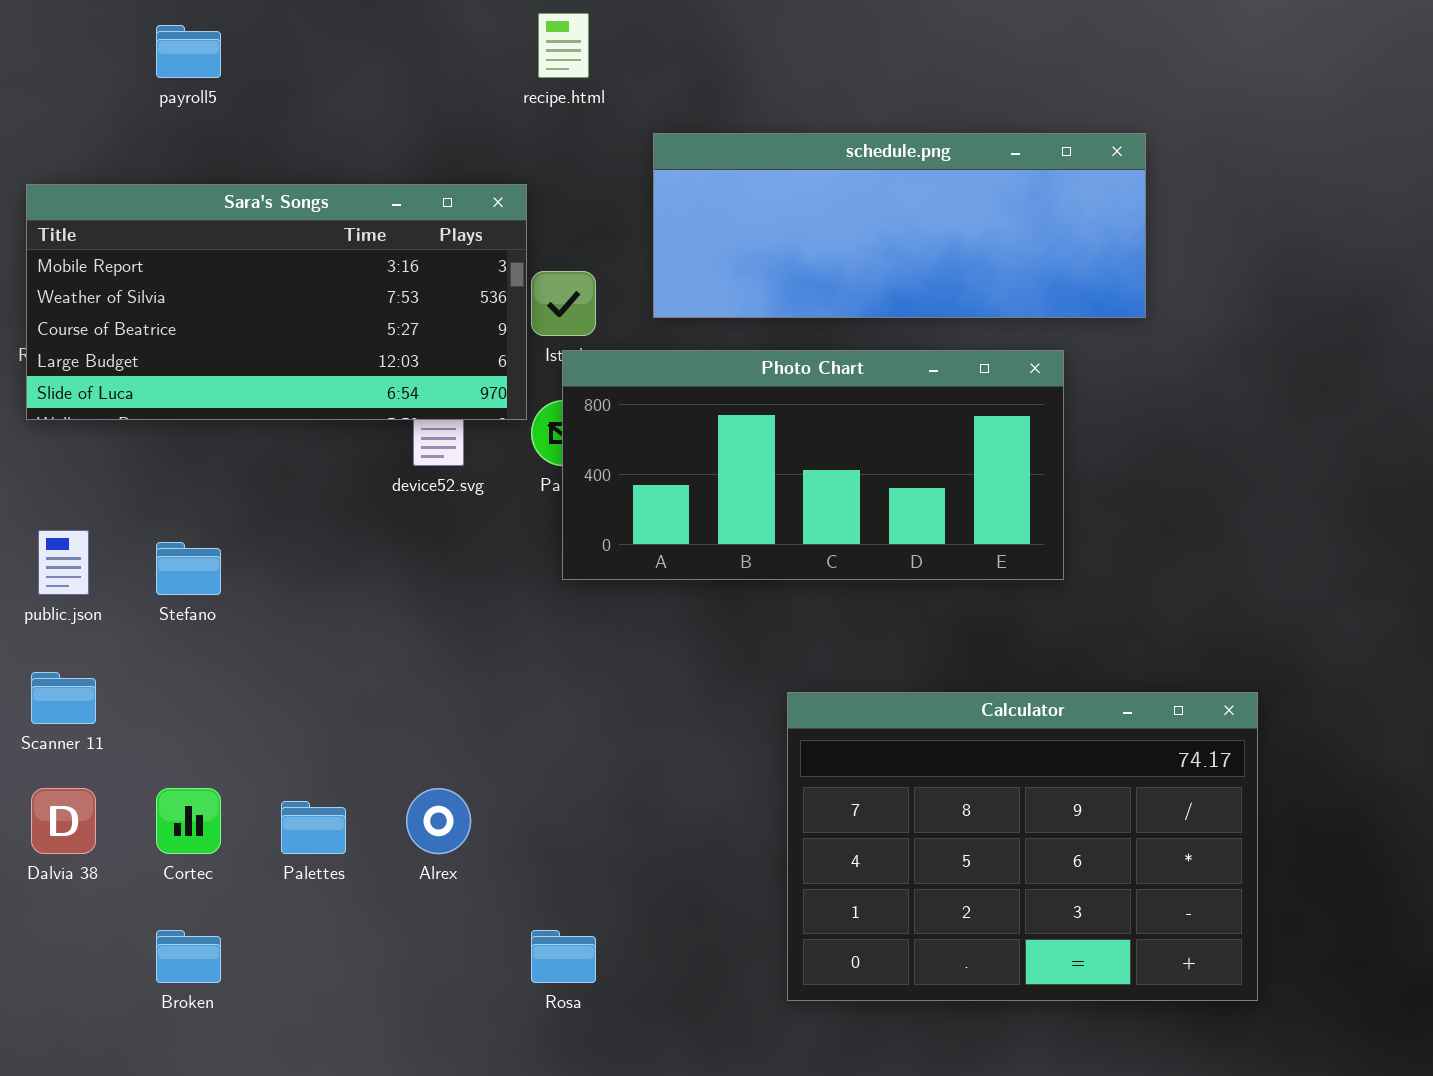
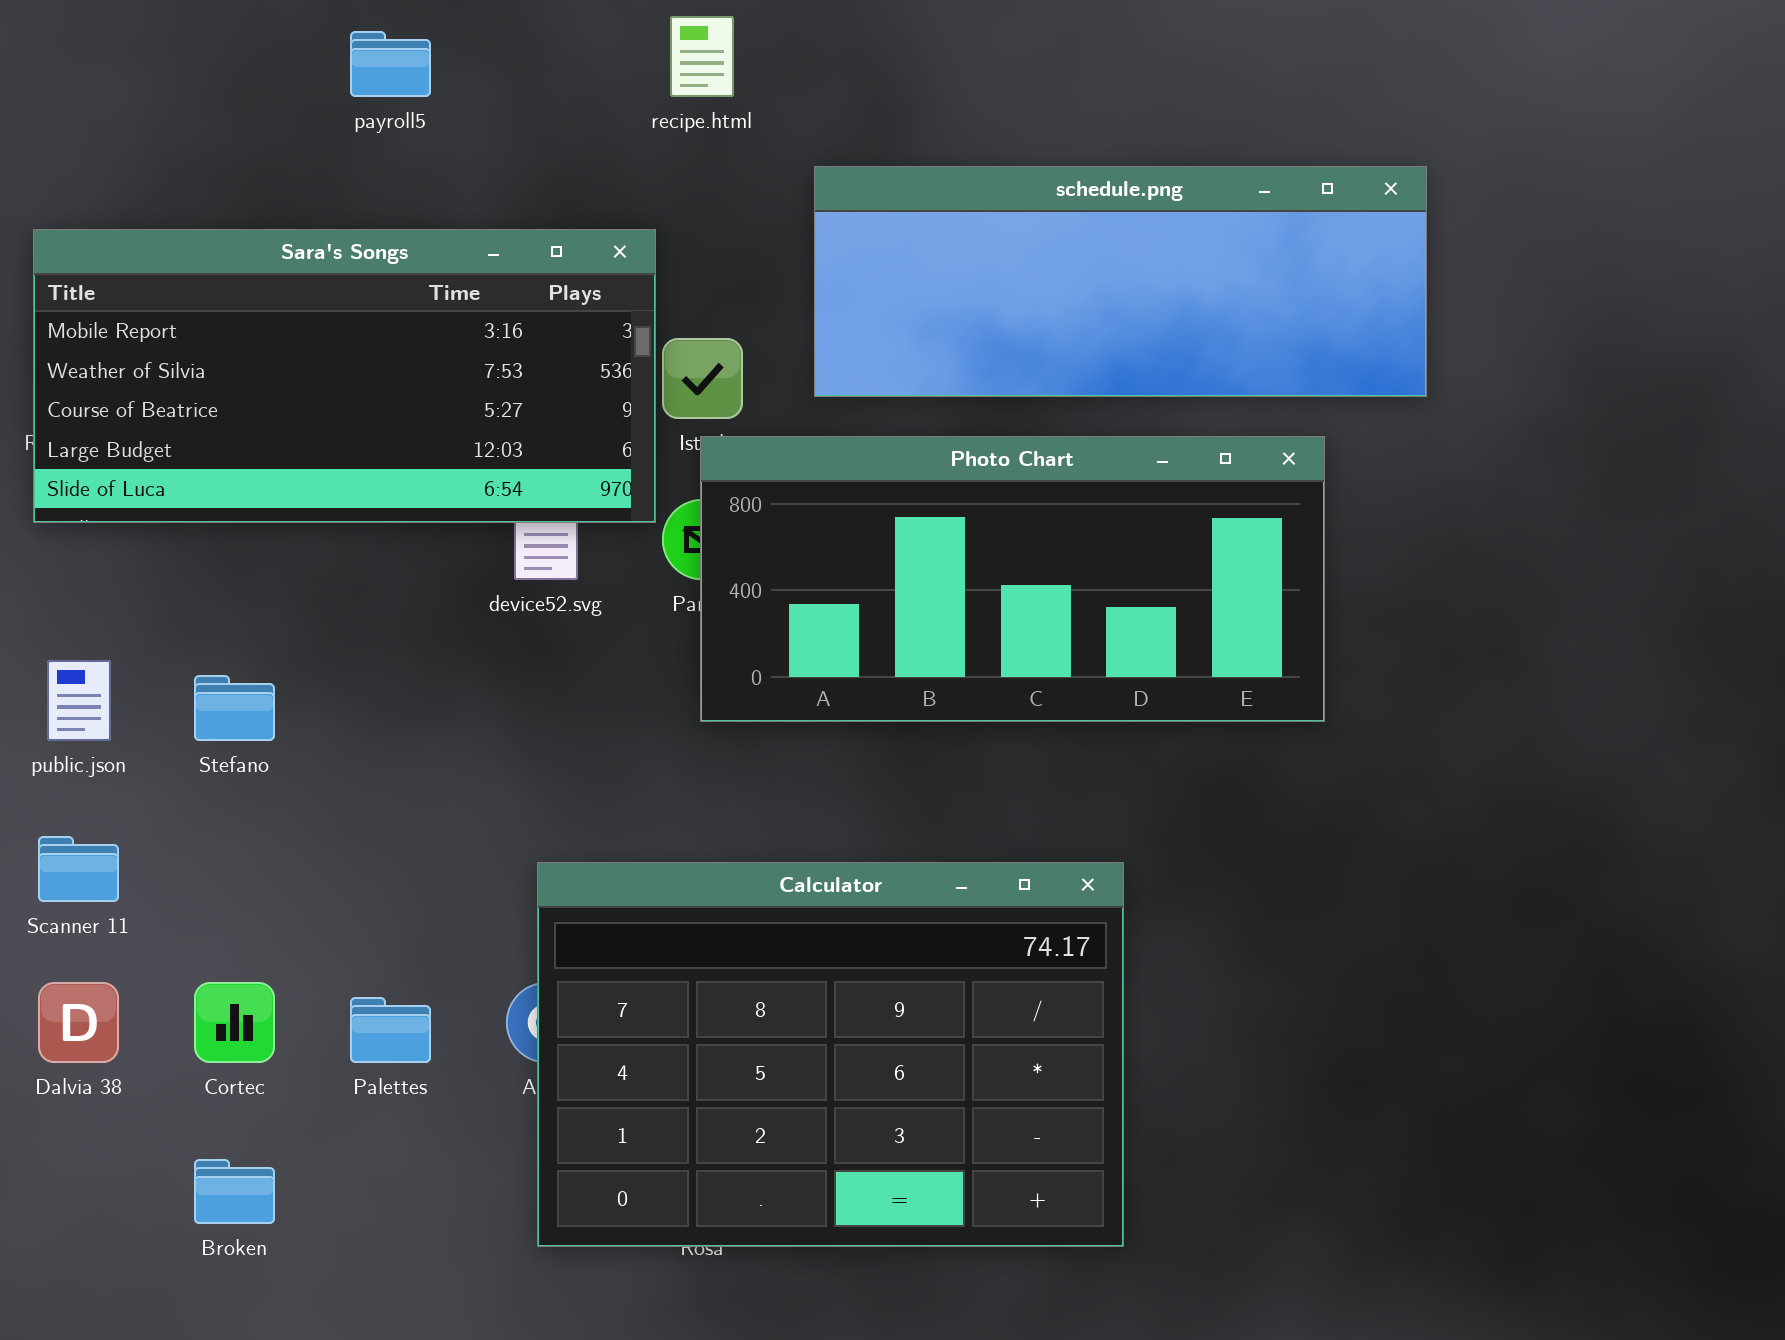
payroll5: [156,25,221,78] -> [350,31,431,97], moved
Calculator: [787,692,1258,1001] -> [537,862,1124,1247], moved

